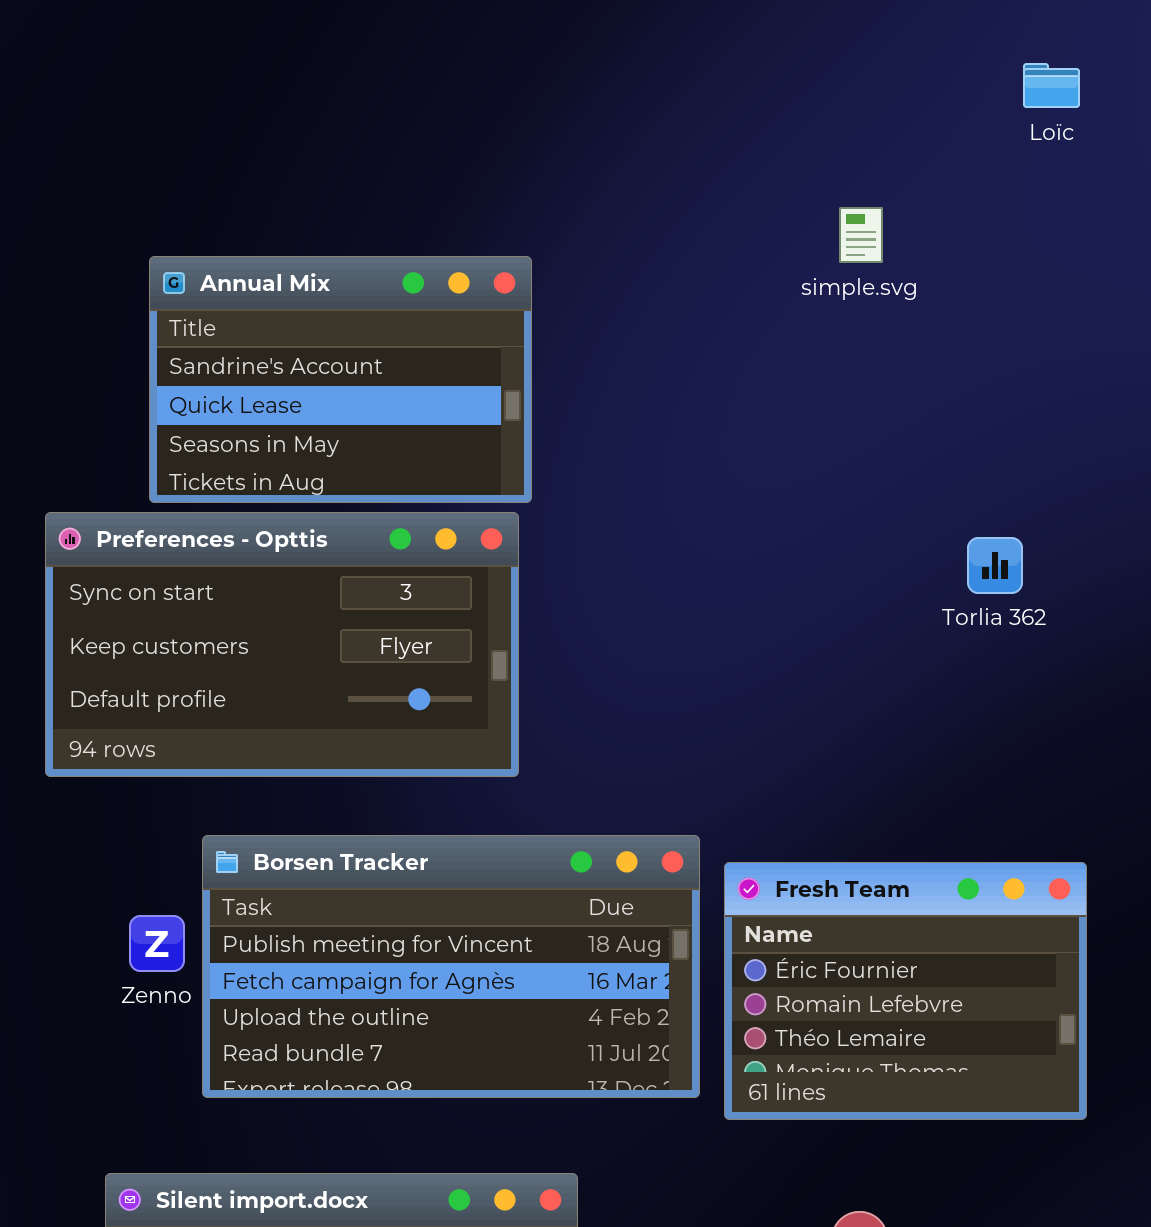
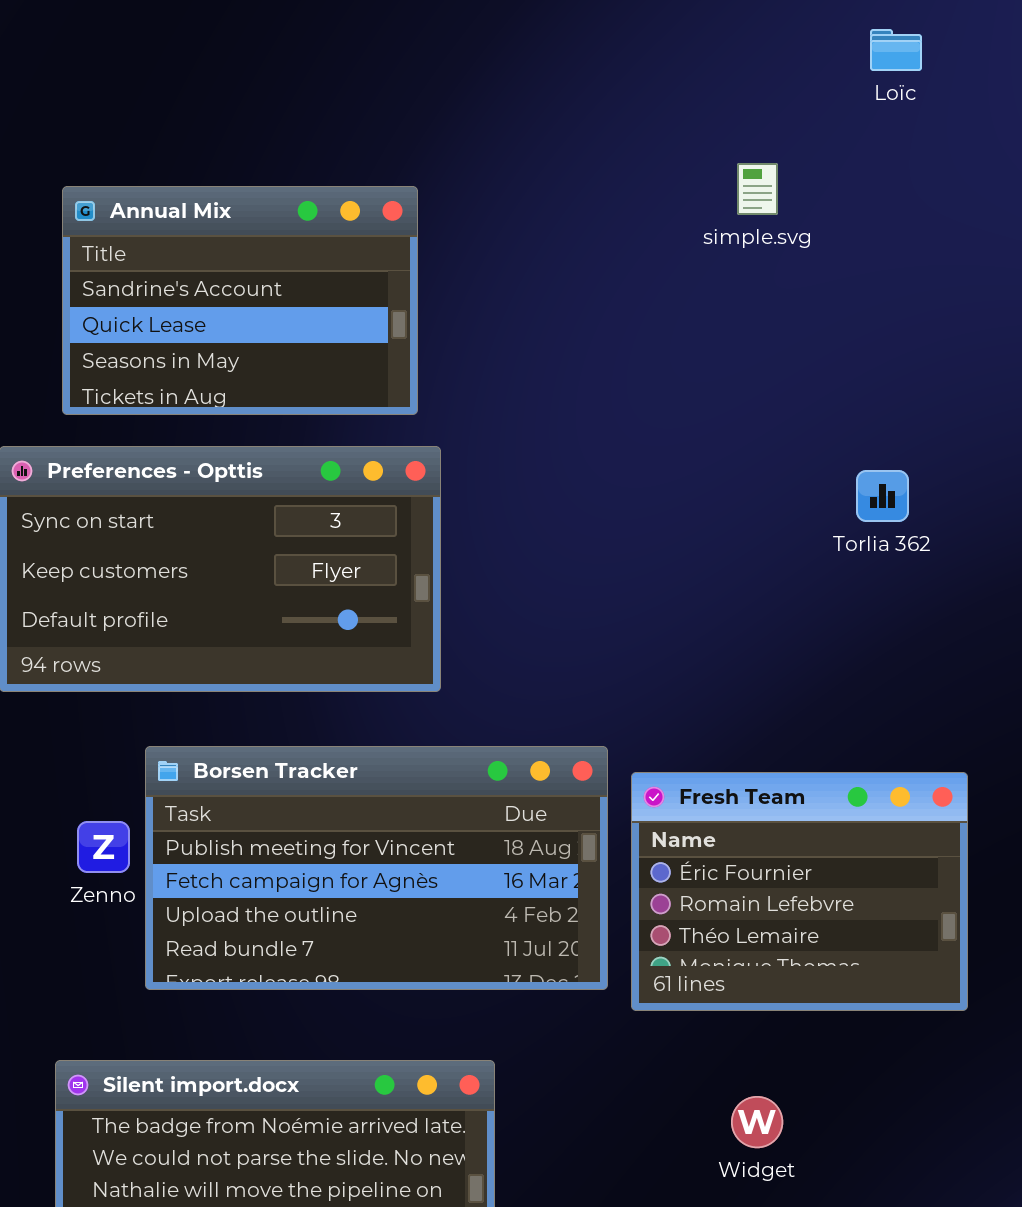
Loïc: [1023,63,1080,108] -> [870,29,922,71], moved
Annual Mix: [149,256,532,503] -> [62,186,418,415], moved

